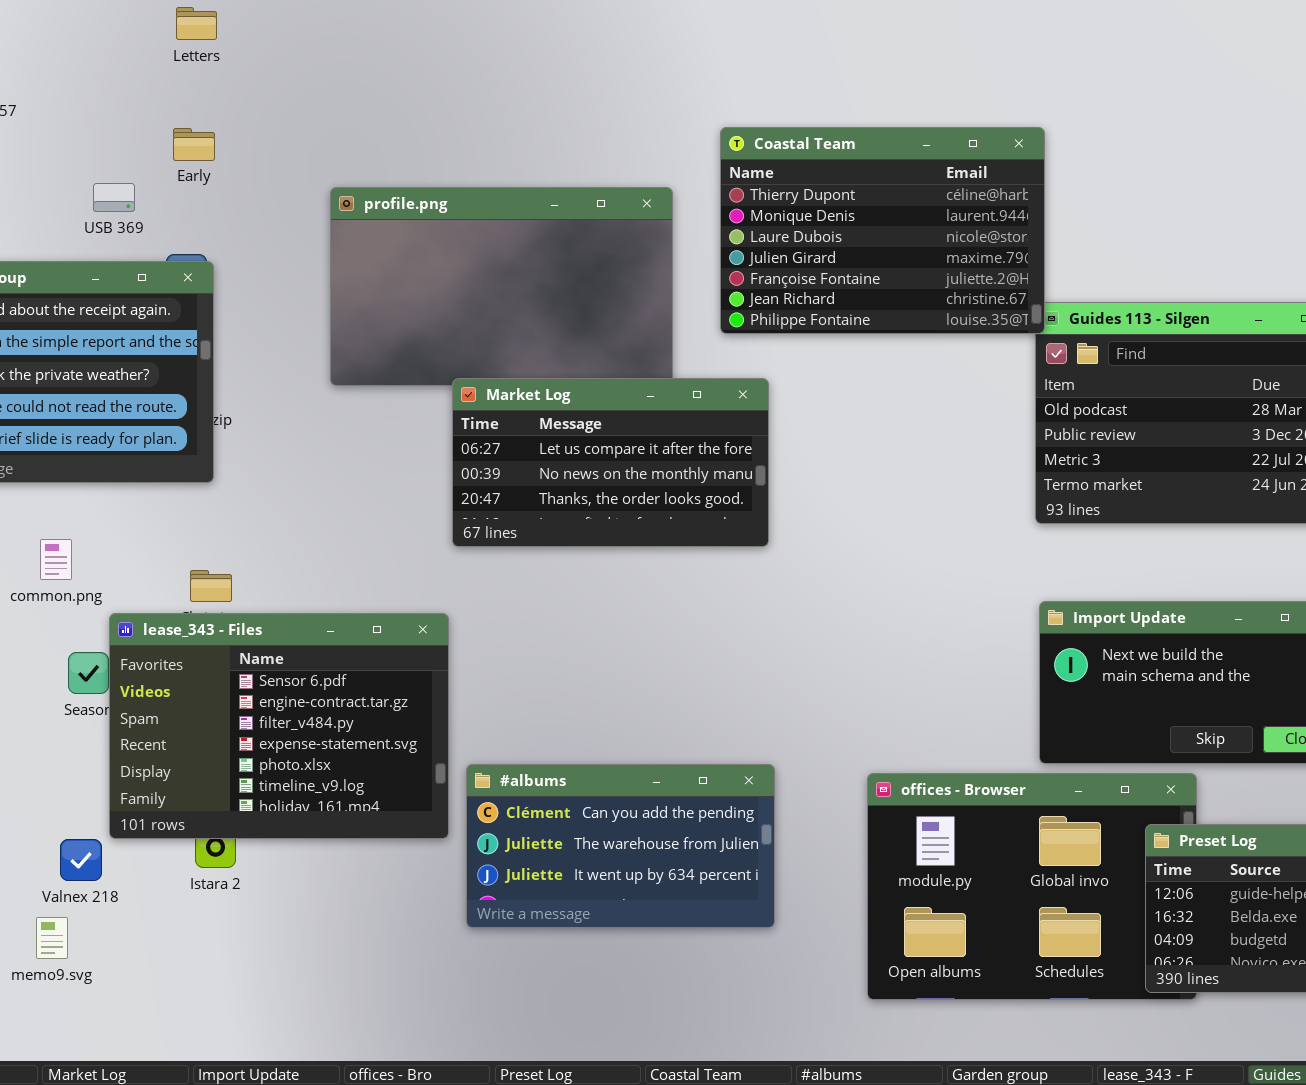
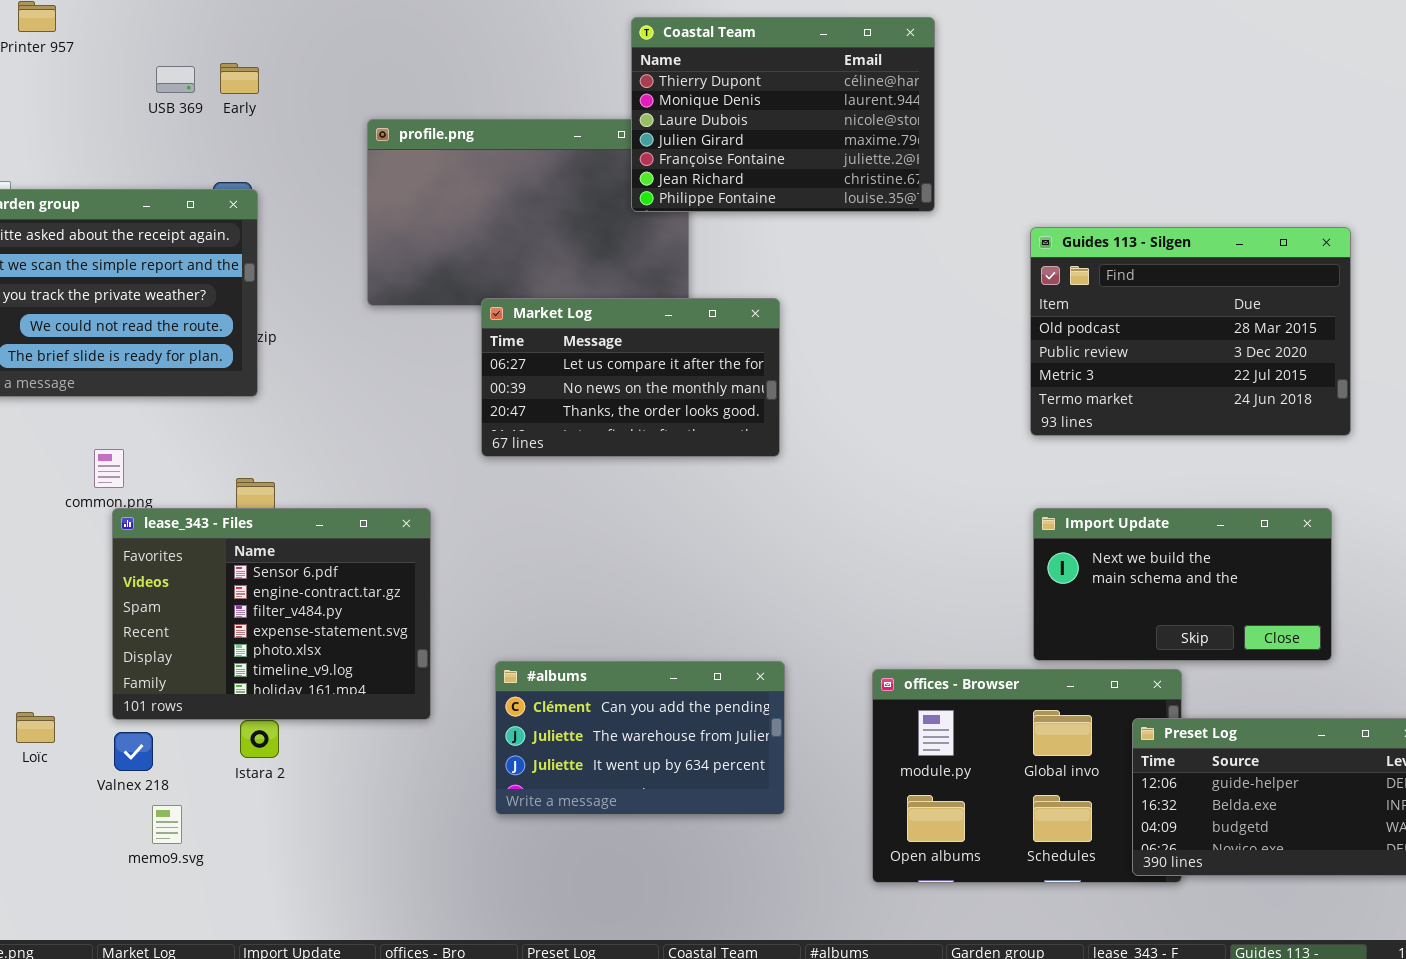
Coastal Team: [720,127,1045,334] -> [631,17,935,212], moved
USB 369: [93,183,135,212] -> [156,66,195,93], moved
lease_343 - Files: [109,613,449,839] -> [112,508,431,720], moved
memo9.svg: [36,917,68,959] -> [152,805,182,844], moved

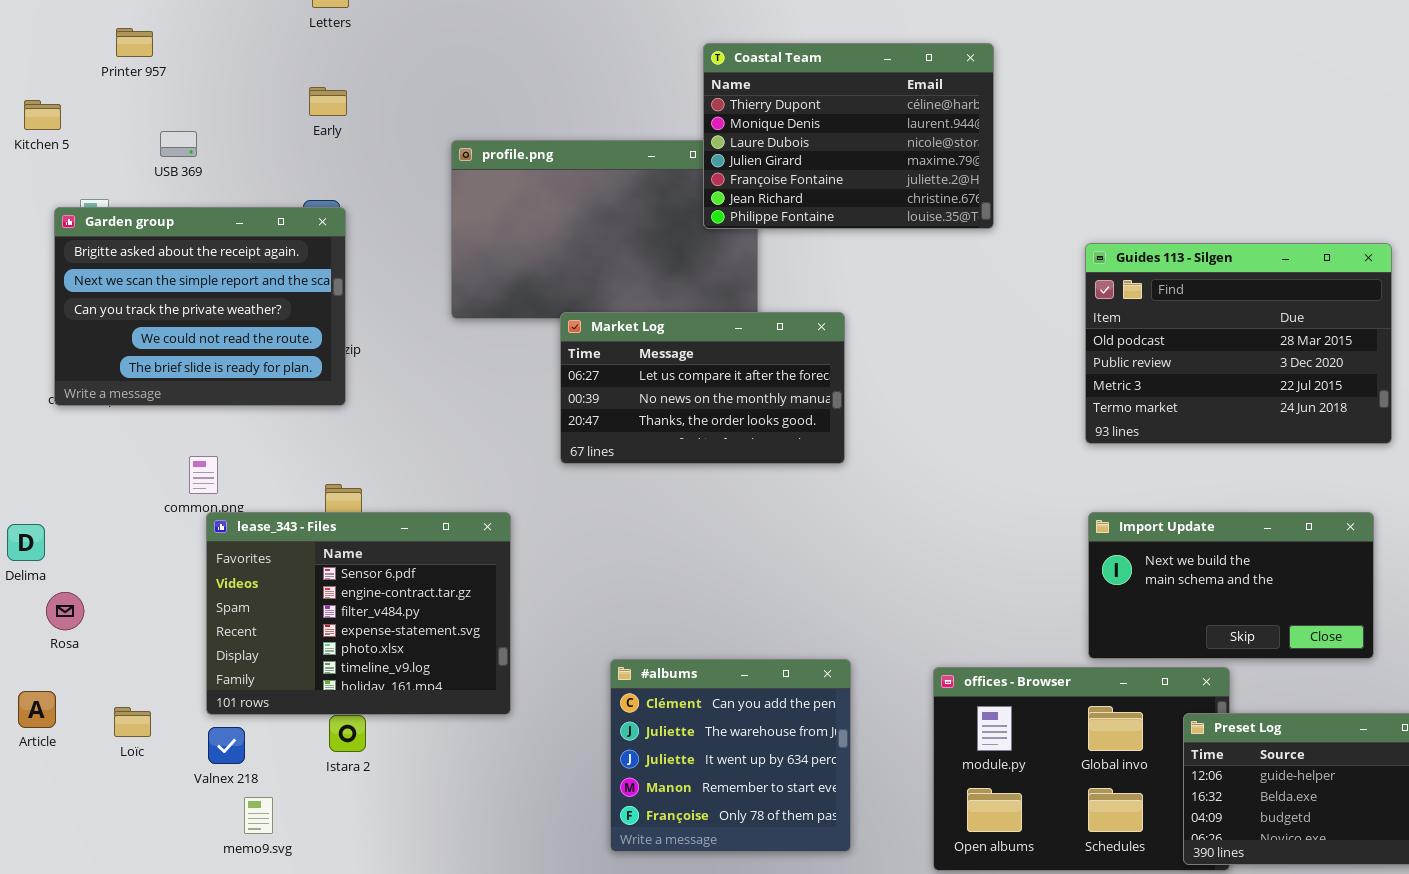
USB 369: [156,66,195,93] -> [160,131,197,157], moved
#albums: [495,661,785,815] -> [610,659,851,852], resized

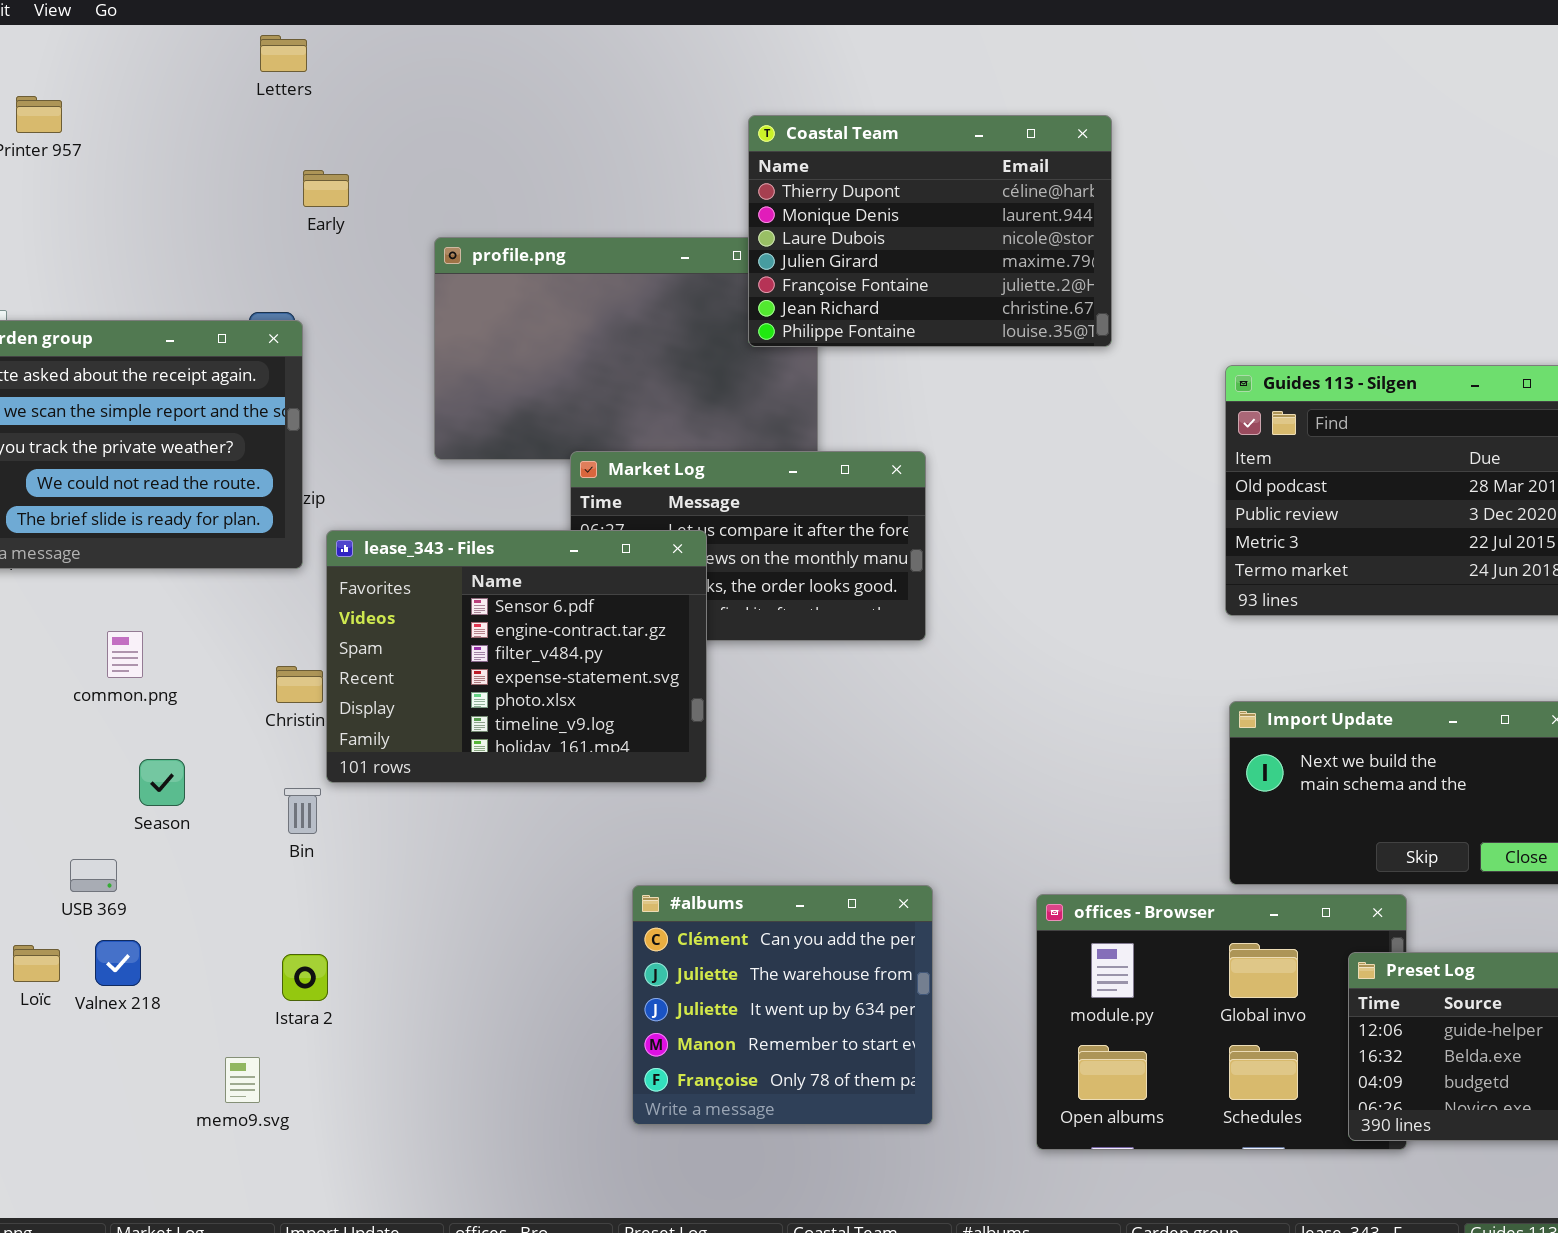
Early: [309,87,347,116] -> [303,170,349,207], moved
USB 369: [160,131,197,157] -> [70,859,117,892], moved
lease_343 - Files: [206,512,511,715] -> [326,530,707,783], moved
Valnex 218: [208,727,245,764] -> [95,940,141,986], moved
memo9.svg: [244,797,273,834] -> [225,1057,260,1103], moved

